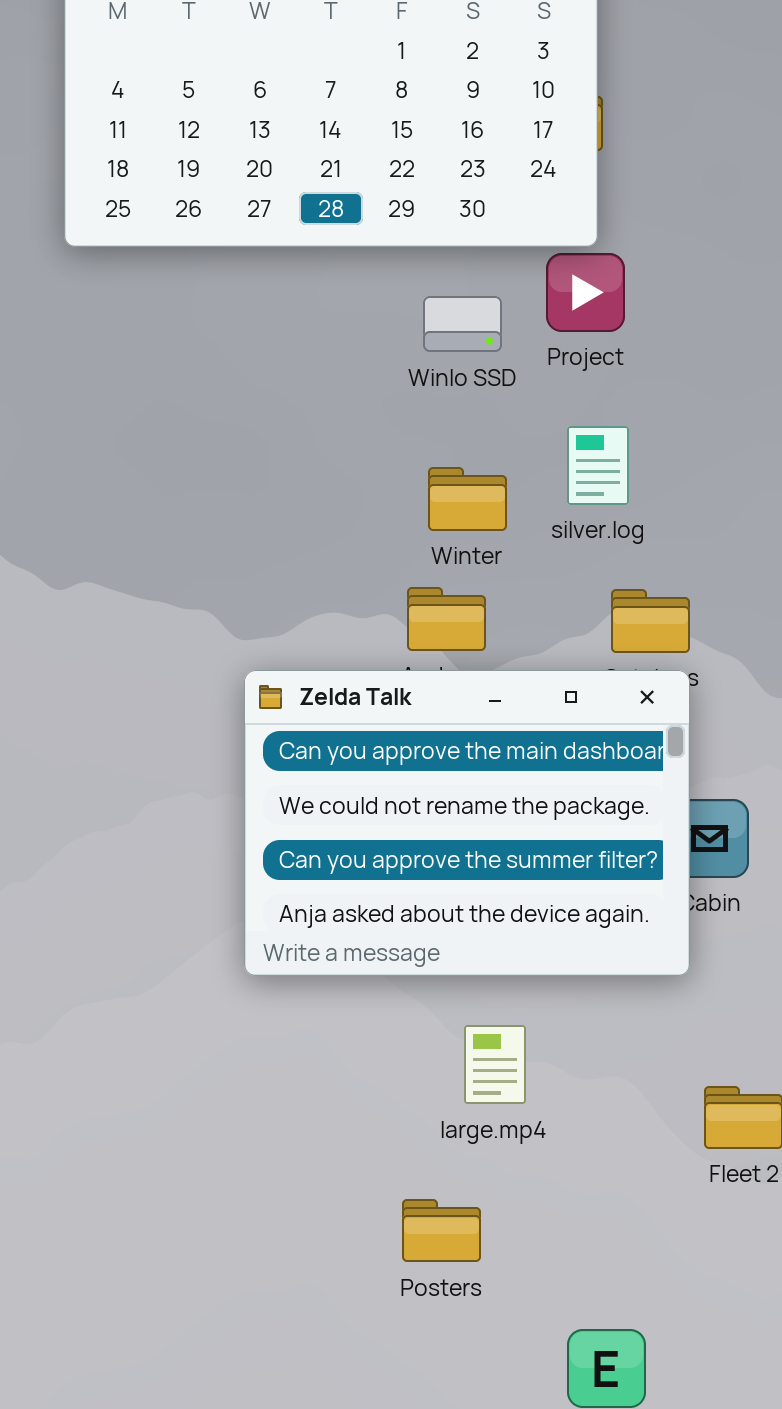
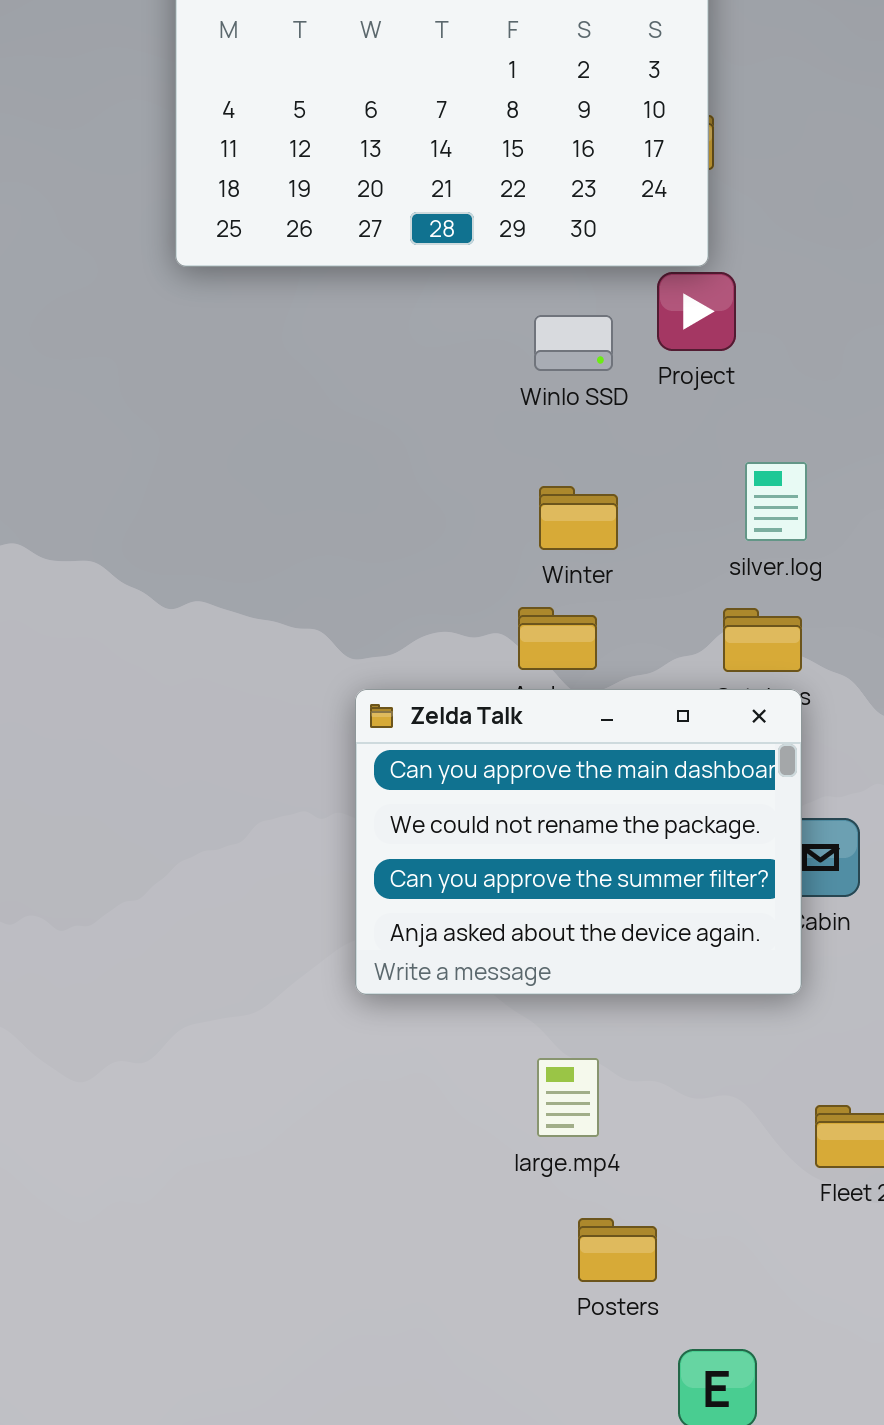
silver.log: [567,426,629,505] -> [745,462,807,541], moved
large.mp4: [464,1025,526,1104] -> [537,1058,599,1137], moved
Posters: [402,1199,481,1262] -> [578,1218,657,1282], moved

